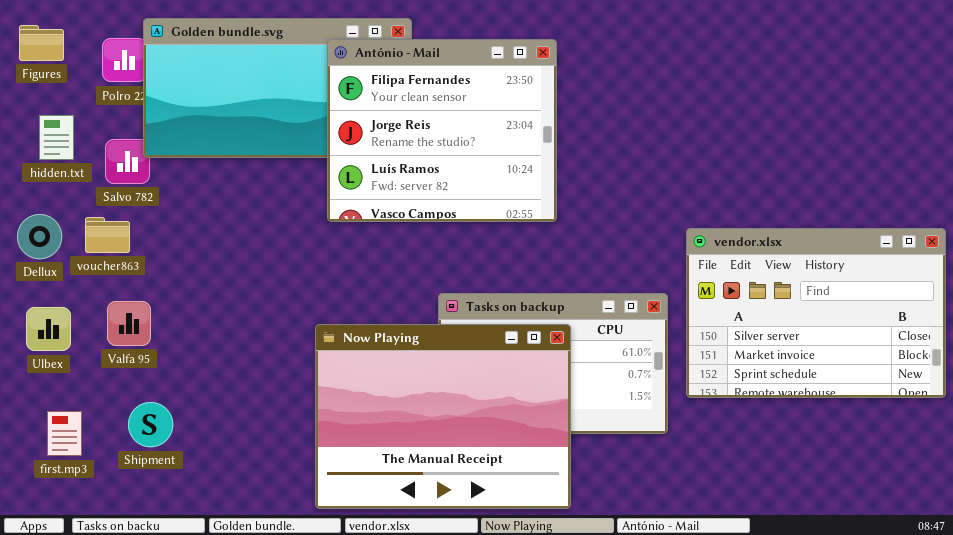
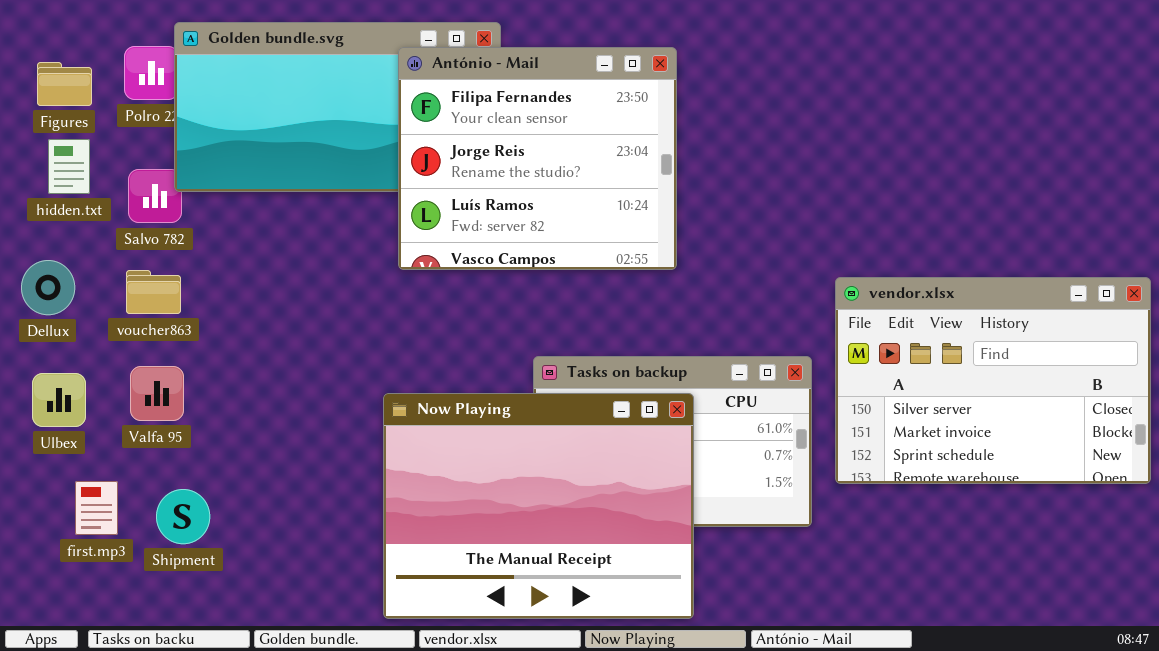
Figures: [19,25,64,61] -> [37,62,92,106], moved
voucher863: [85,217,130,253] -> [126,270,181,314], moved
first.mp3: [47,411,82,456] -> [75,481,118,535], moved

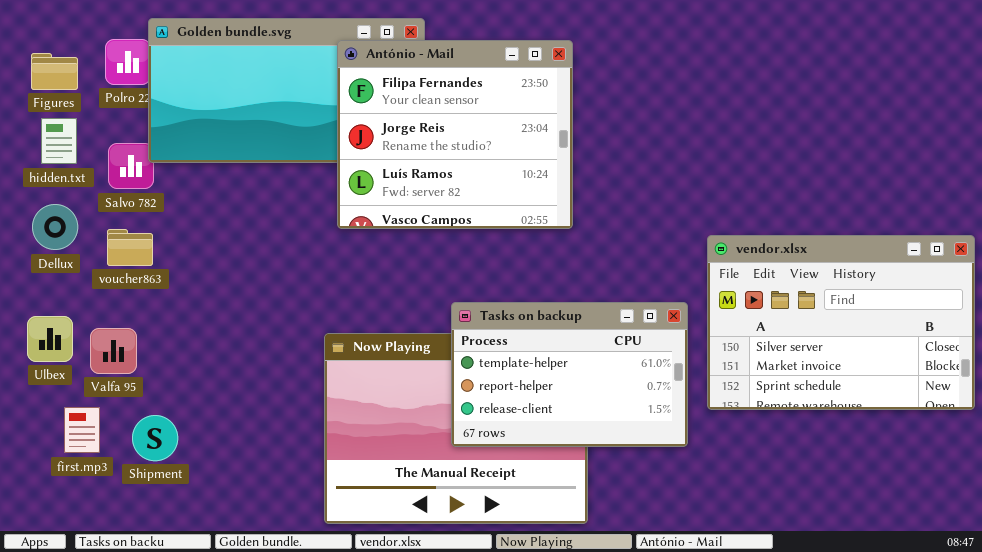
Dellux: [21,260,75,315] -> [32,204,78,250], moved
Tasks on backup: [533,356,812,527] -> [451,302,688,447], raised
Valfa 95: [130,366,184,421] -> [90,328,137,374], moved

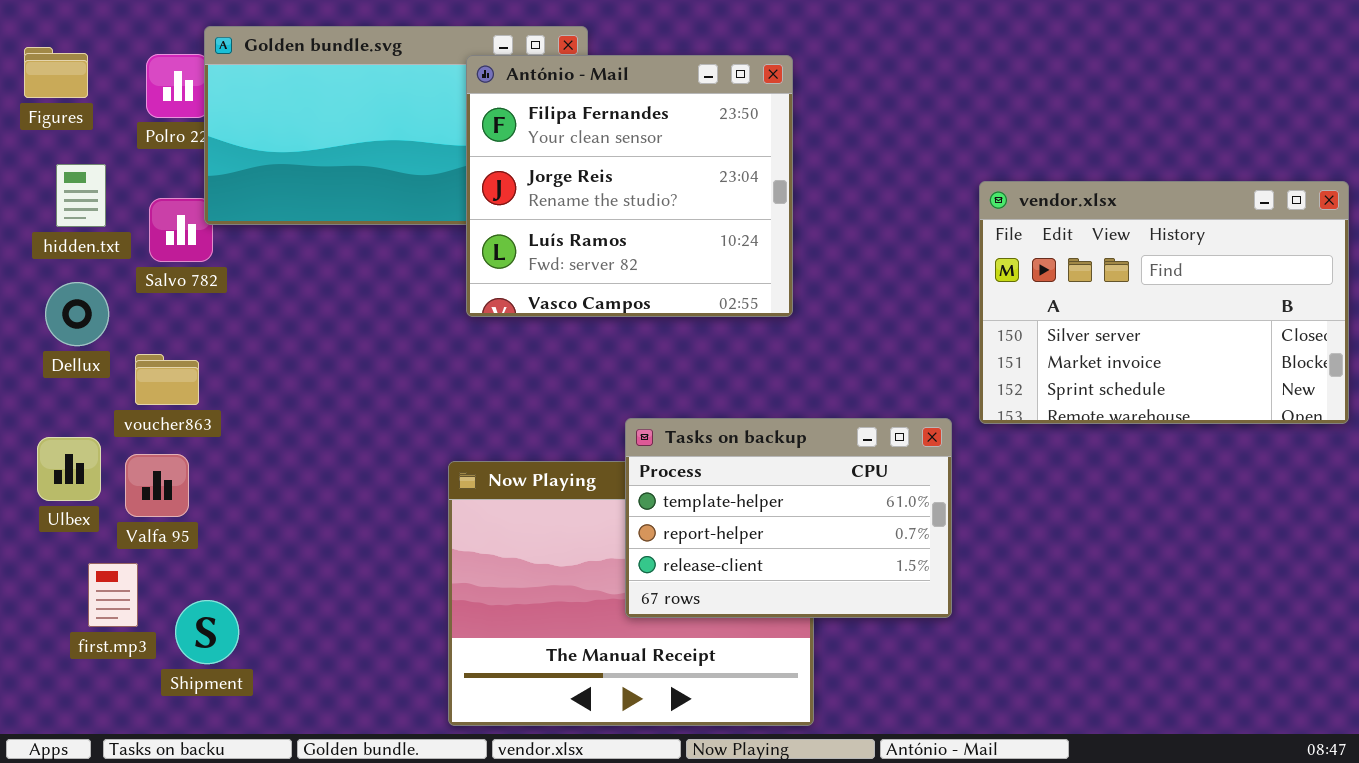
Figures: [31,53,78,90] -> [24,47,88,98], moved
voucher863: [107,229,153,266] -> [135,354,199,405], moved
vendor.xlsx: [707,235,975,410] -> [979,181,1349,424], moved
Shipment: [132,415,178,461] -> [175,600,239,664], moved

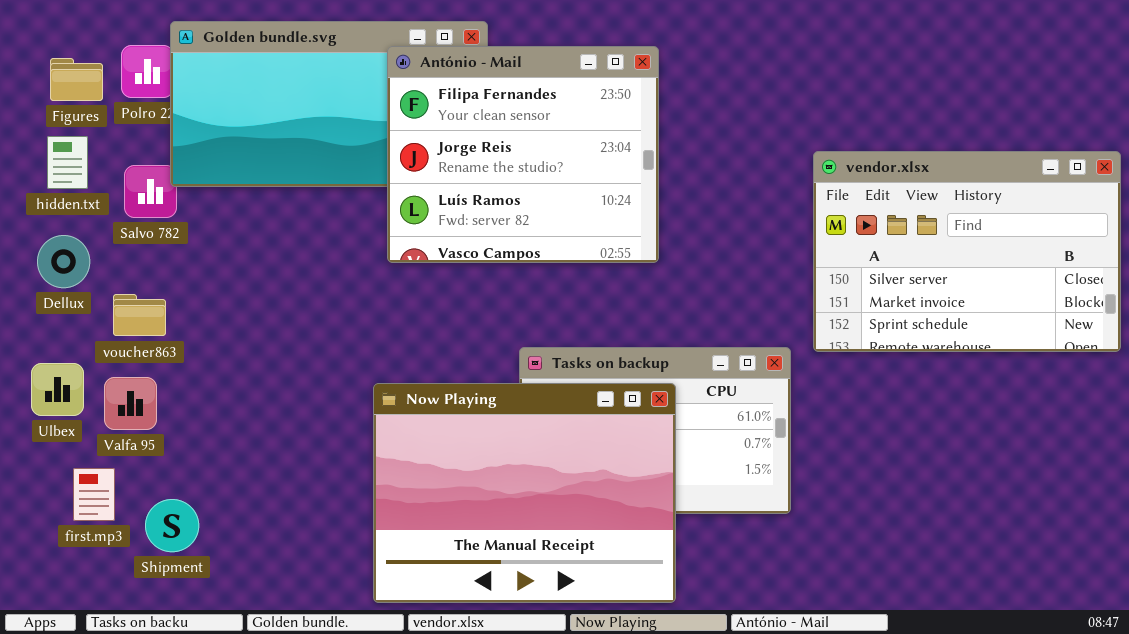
Figures: [24,47,88,98] -> [50,58,103,101], moved
Now Playing: [448,461,814,726] -> [373,383,676,603], raised

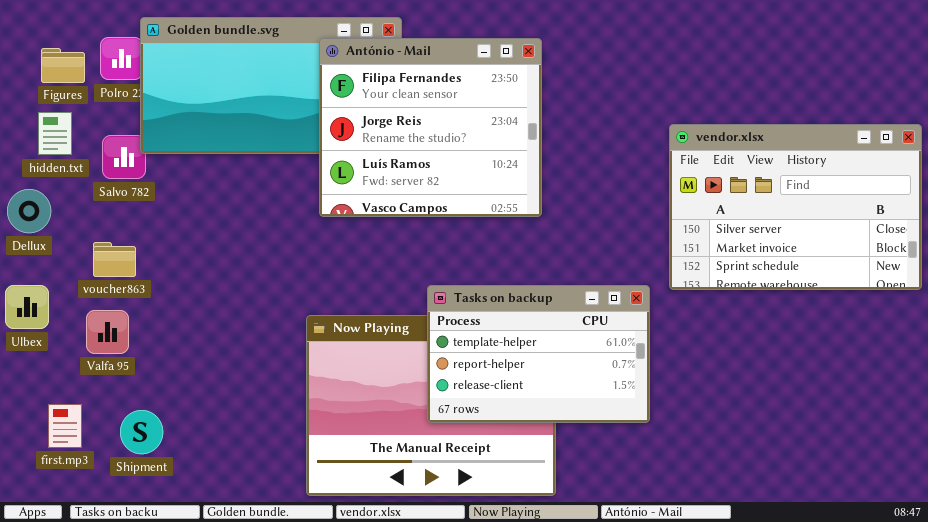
Dellux: [37,235,90,288] -> [7,189,51,233], moved
Tasks on backup: [519,347,791,514] -> [427,285,650,423], raised
Ulbex: [31,363,84,416] -> [5,285,49,329], moved
first.mp3: [73,468,115,521] -> [48,404,82,448], moved

